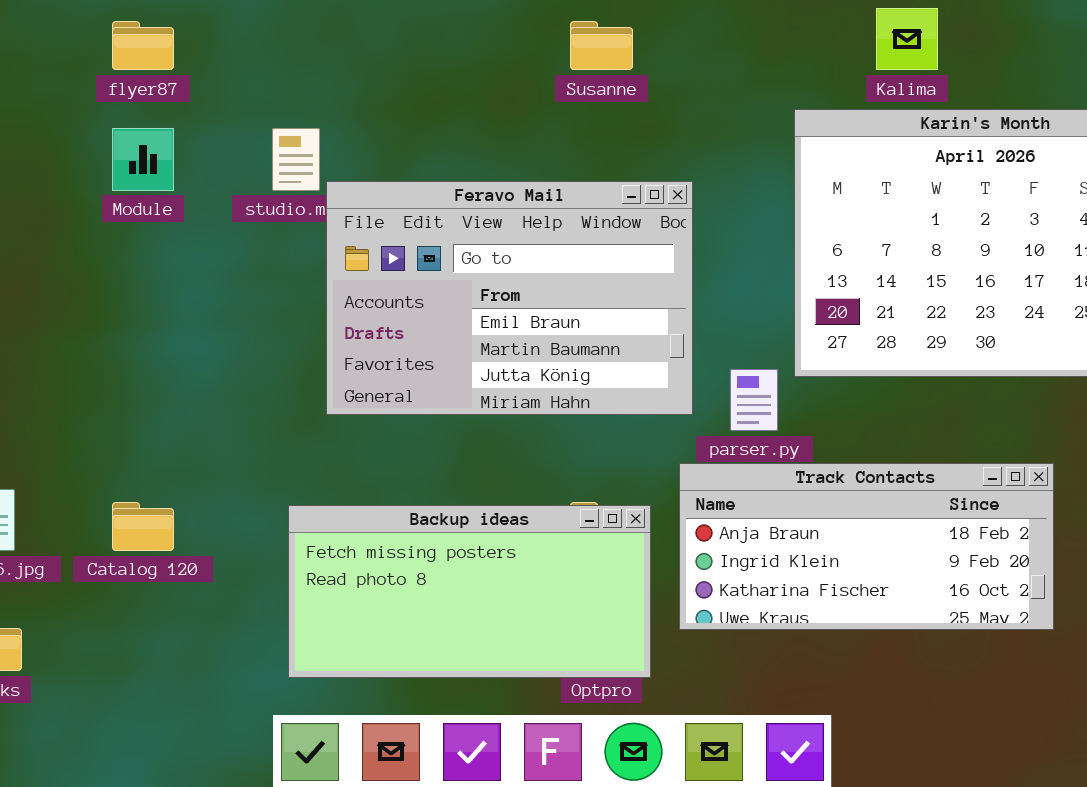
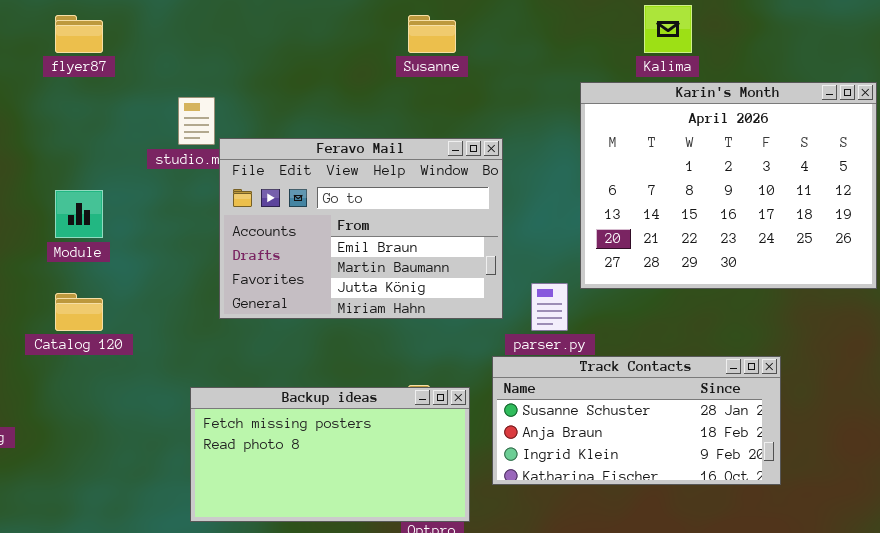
Module: [112,128,174,191] -> [55,190,103,238], moved
Track Contacts: [679,463,1054,630] -> [492,356,781,485], scrolled up 1 row
Catalog 120: [112,502,174,551] -> [55,293,103,331], moved

